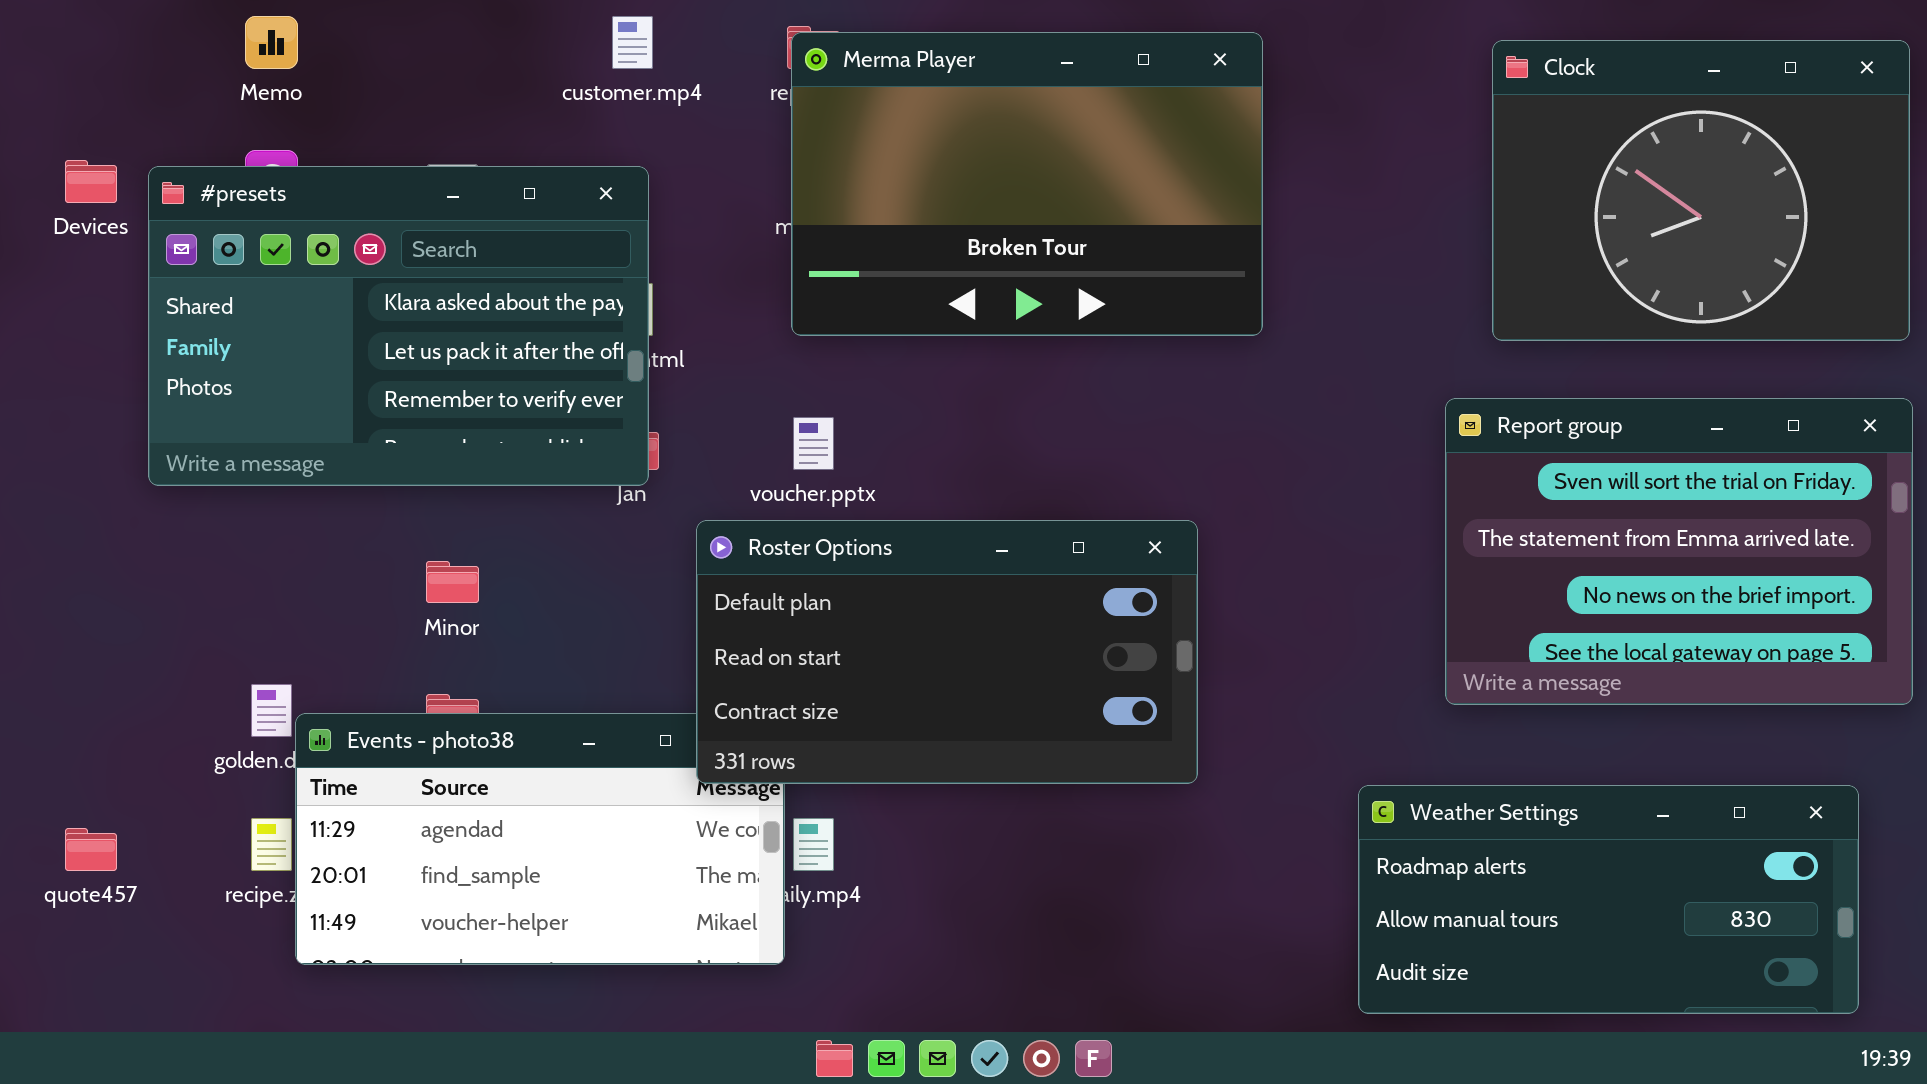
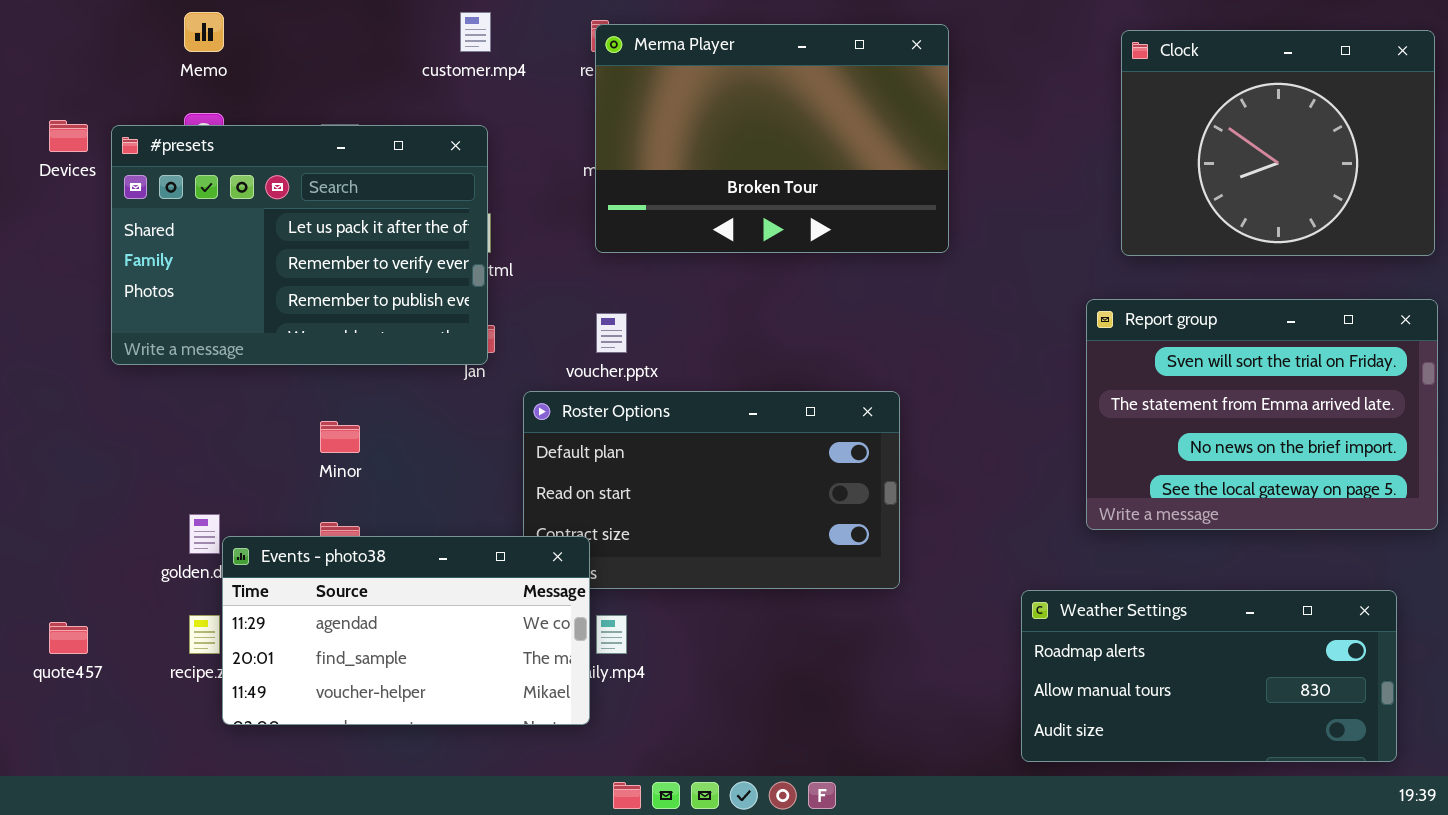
#presets: [148,166,649,486] -> [111,125,488,365], scrolled down 1 row
Events - photo38: [295,713,785,965] -> [222,536,590,725], raised

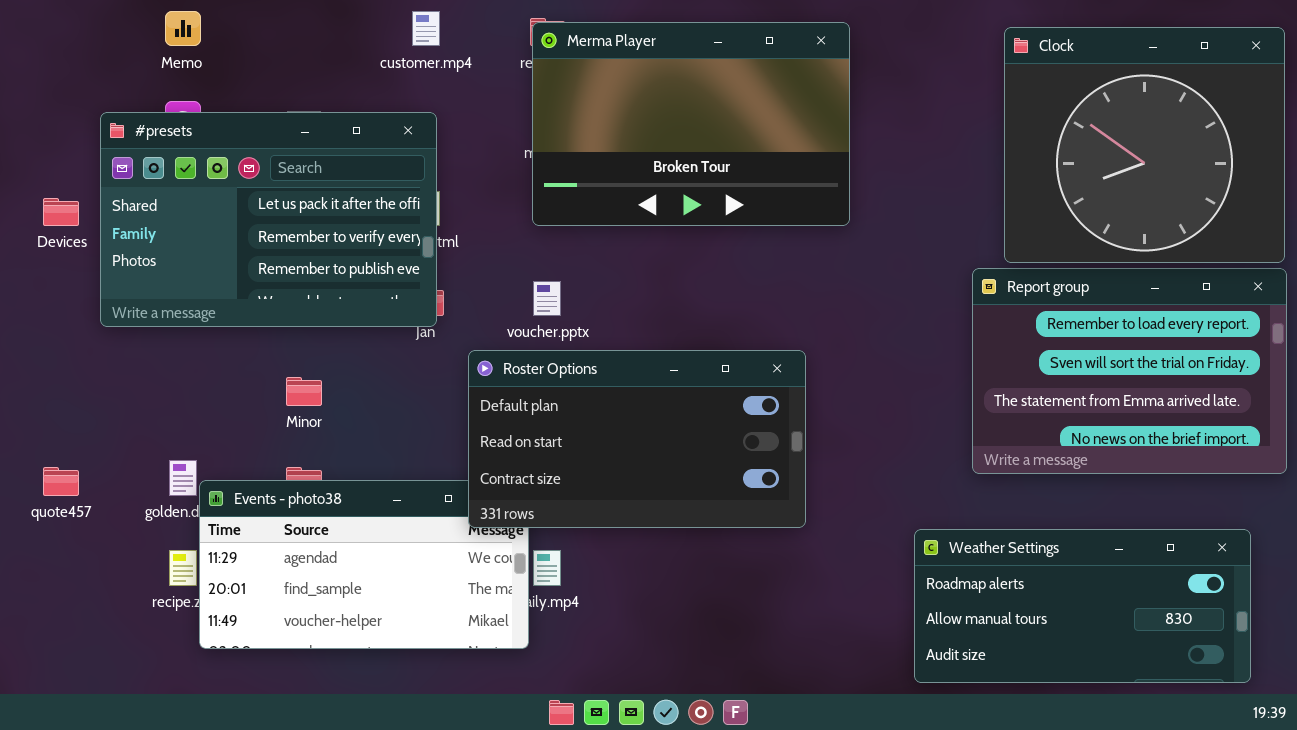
Clock: [1121,30,1435,256] -> [1004,27,1285,263], resized
Devices: [49,120,88,152] -> [43,198,79,226], moved
Report group: [1086,299,1438,530] -> [972,268,1287,474], scrolled up 1 row
Roster Options: [523,391,900,589] -> [468,350,806,528], raised
quote457: [49,622,88,654] -> [43,467,79,496], moved

